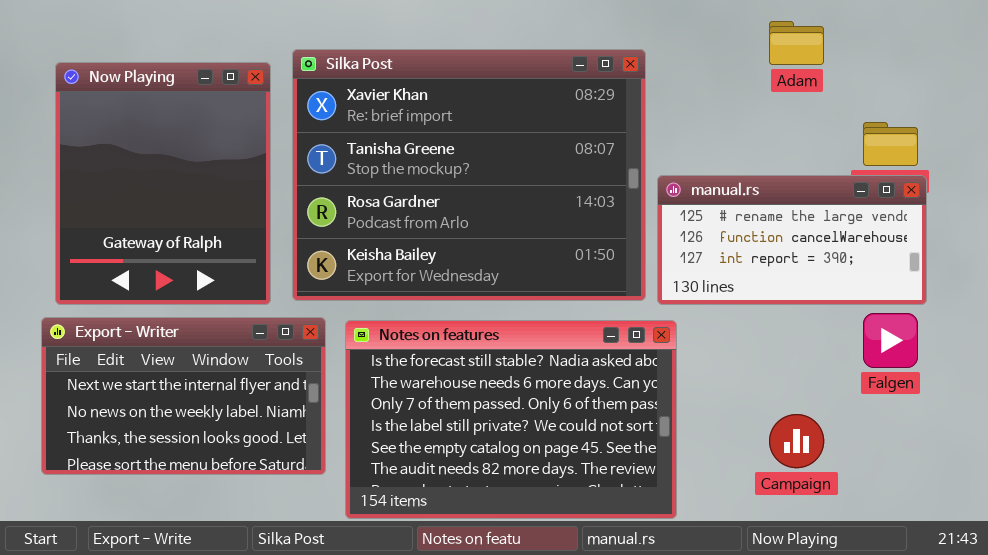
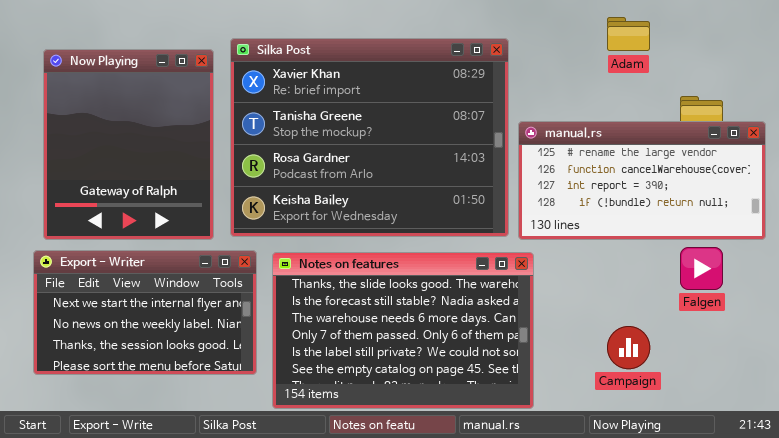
manual.rs: [657,175,927,305] -> [518,121,766,240], resized
Notes on features: [345,320,677,519] -> [272,252,534,409], scrolled up 1 row

